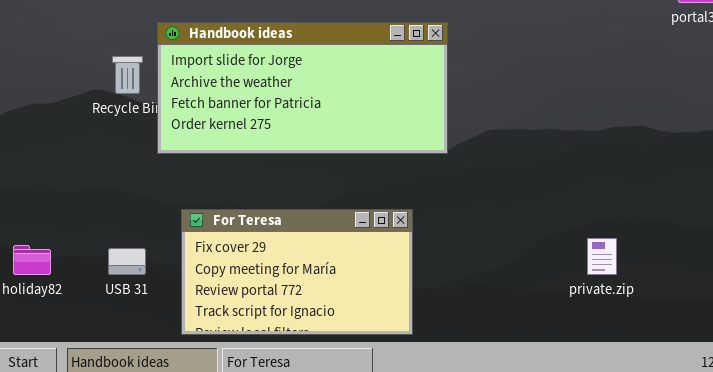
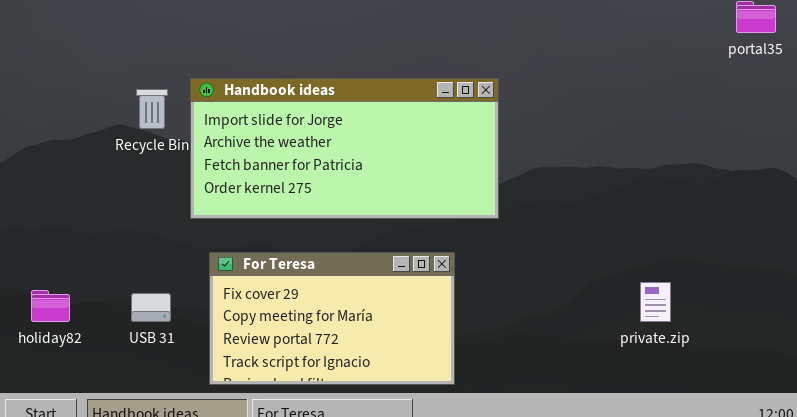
Handbook ideas: [157,22,448,154] -> [190,78,499,219], moved

